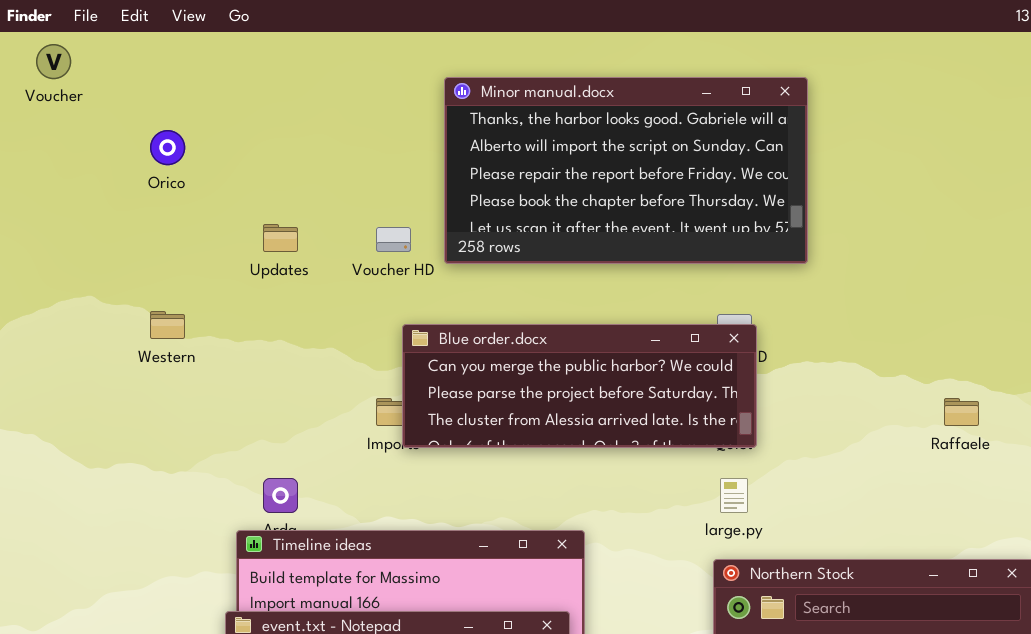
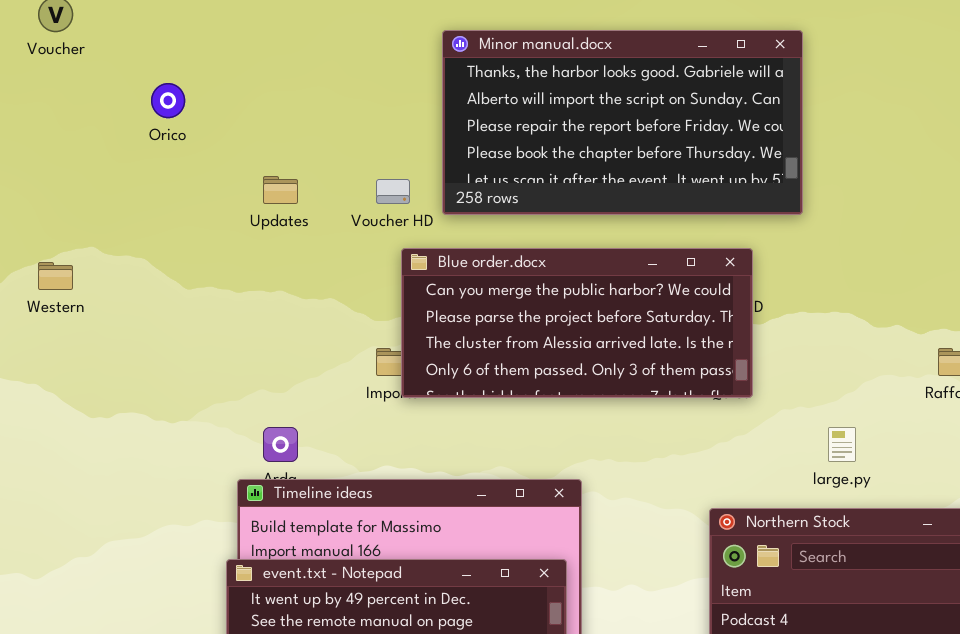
Western: [150,311,185,339] -> [38,262,73,290], moved
Blue order.docx: [402,324,757,448] -> [401,248,753,398], resized
large.py: [720,478,748,513] -> [828,427,856,462], moved

